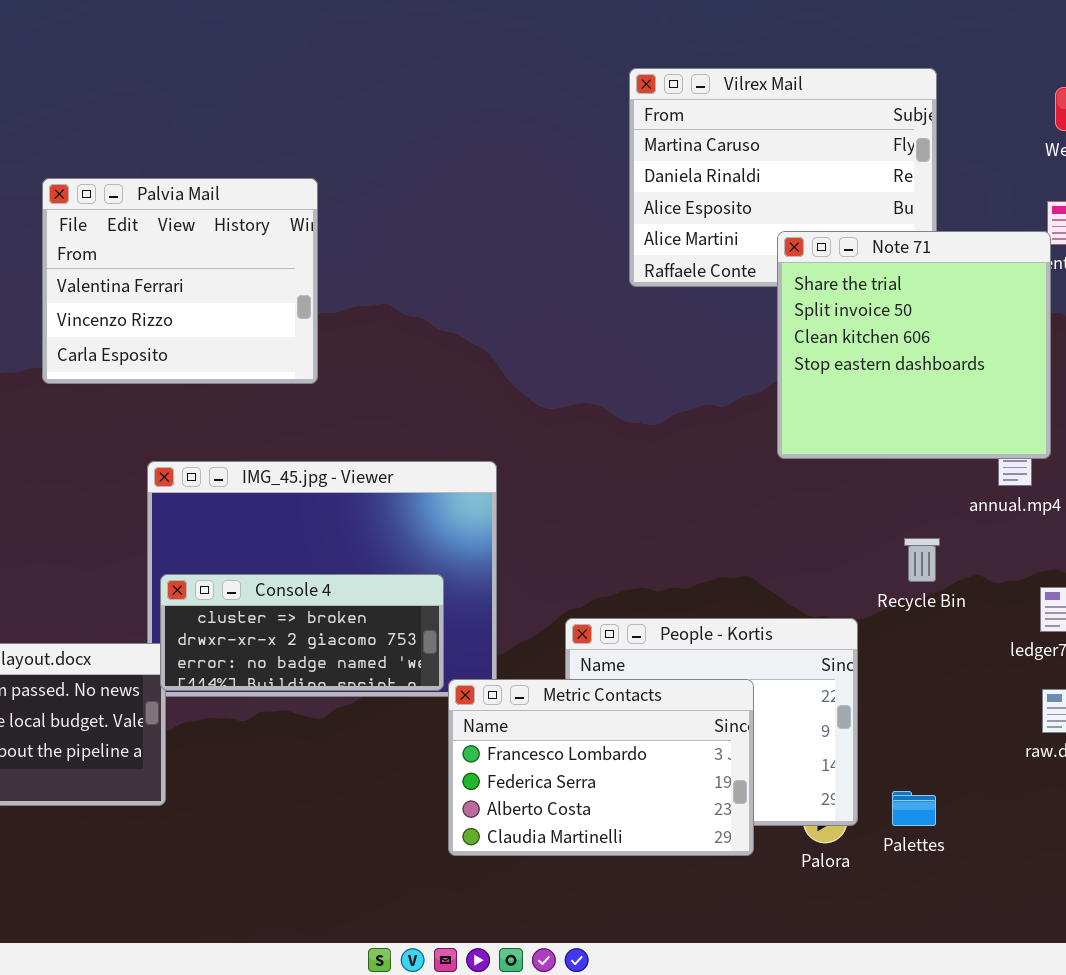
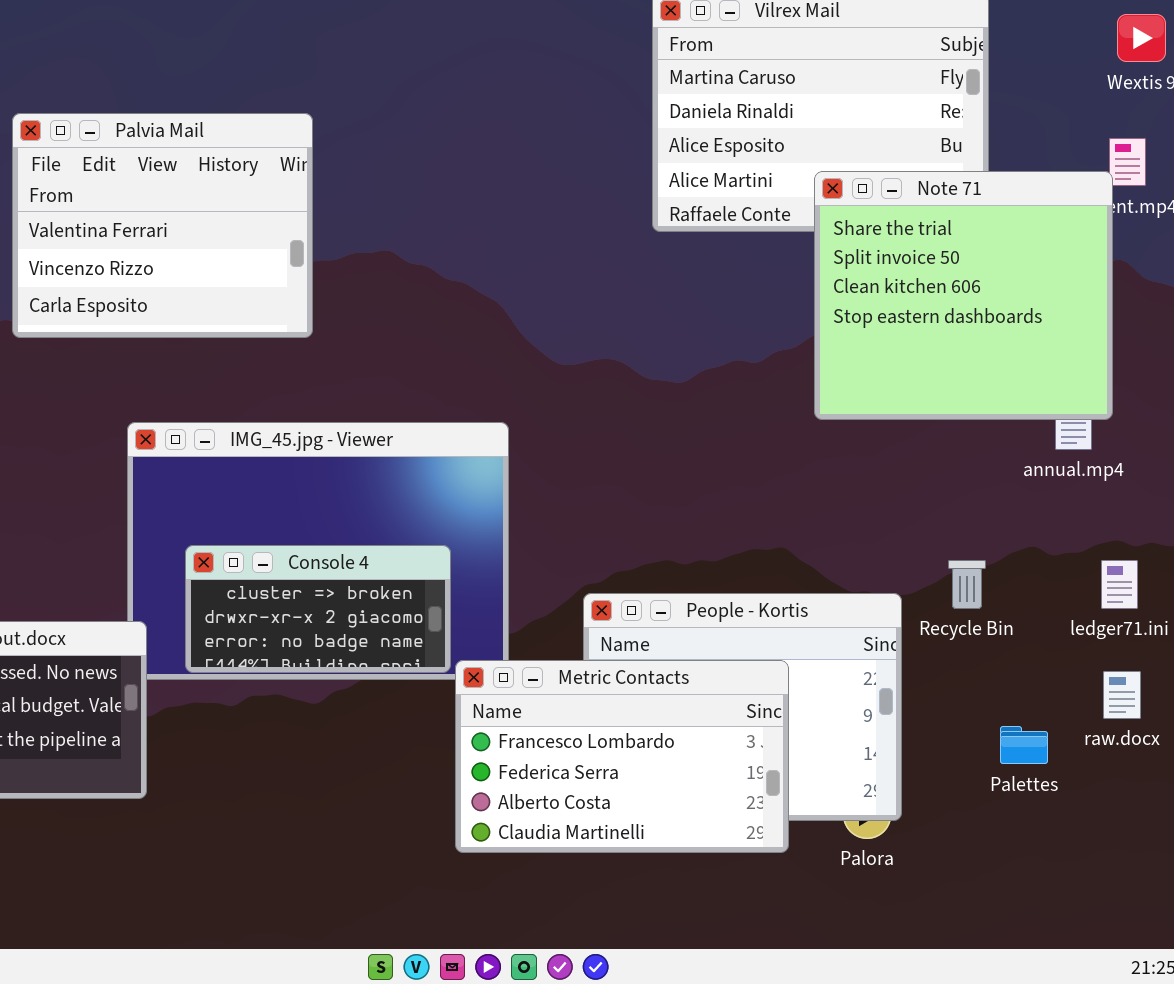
Recycle Bin: [904,538,940,582] -> [948,560,986,609], moved
Console 4: [160,574,444,691] -> [185,545,451,673], resized
Palettes: [892,791,936,826] -> [1000,726,1048,764], moved

